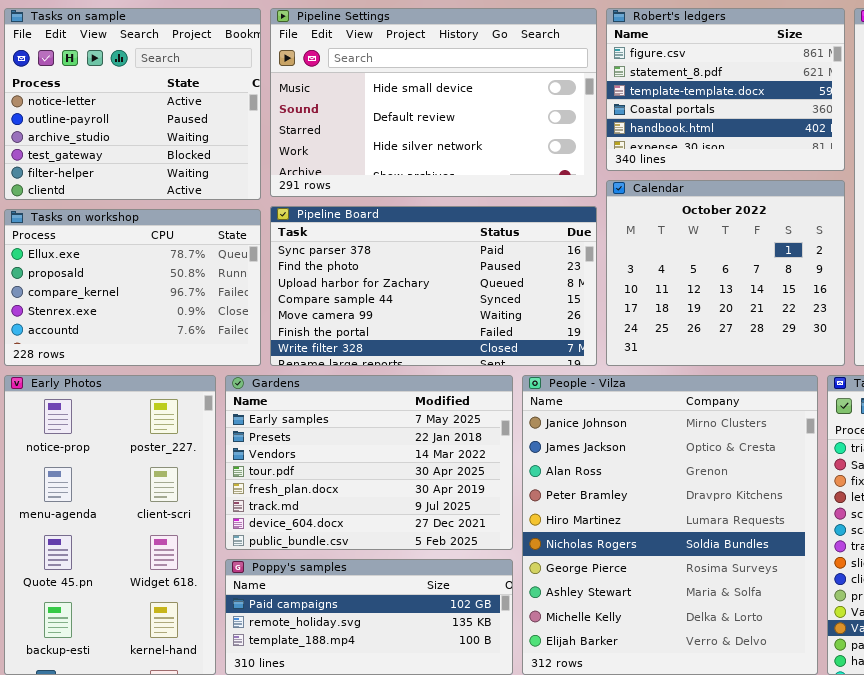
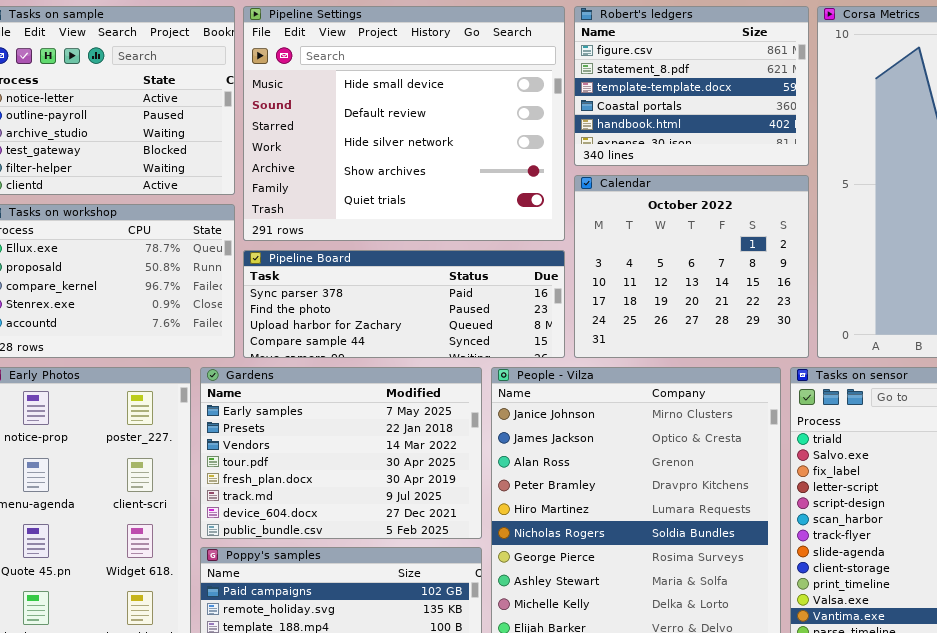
Pipeline Settings: [270,8,597,197] -> [243,6,565,241], resized
Pipeline Board: [270,206,597,366] -> [243,250,565,358], resized

